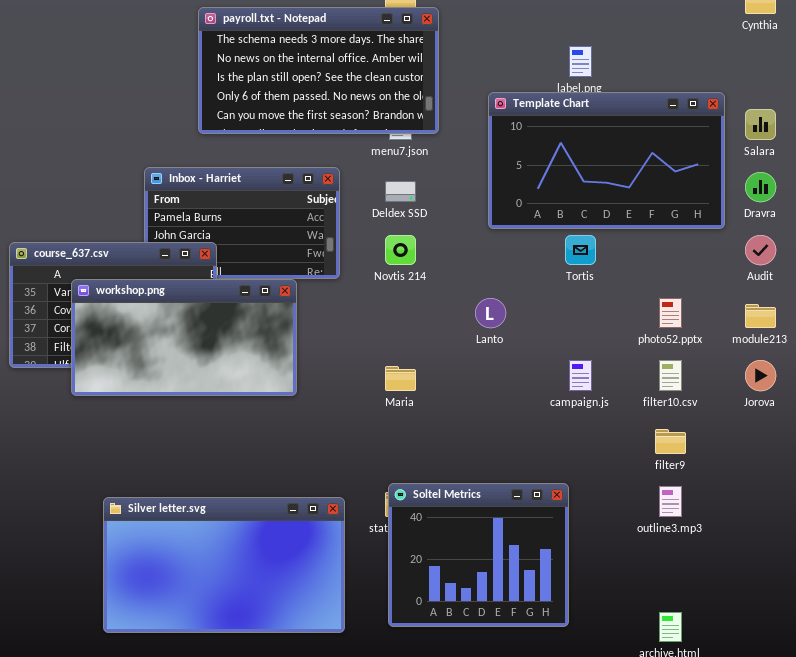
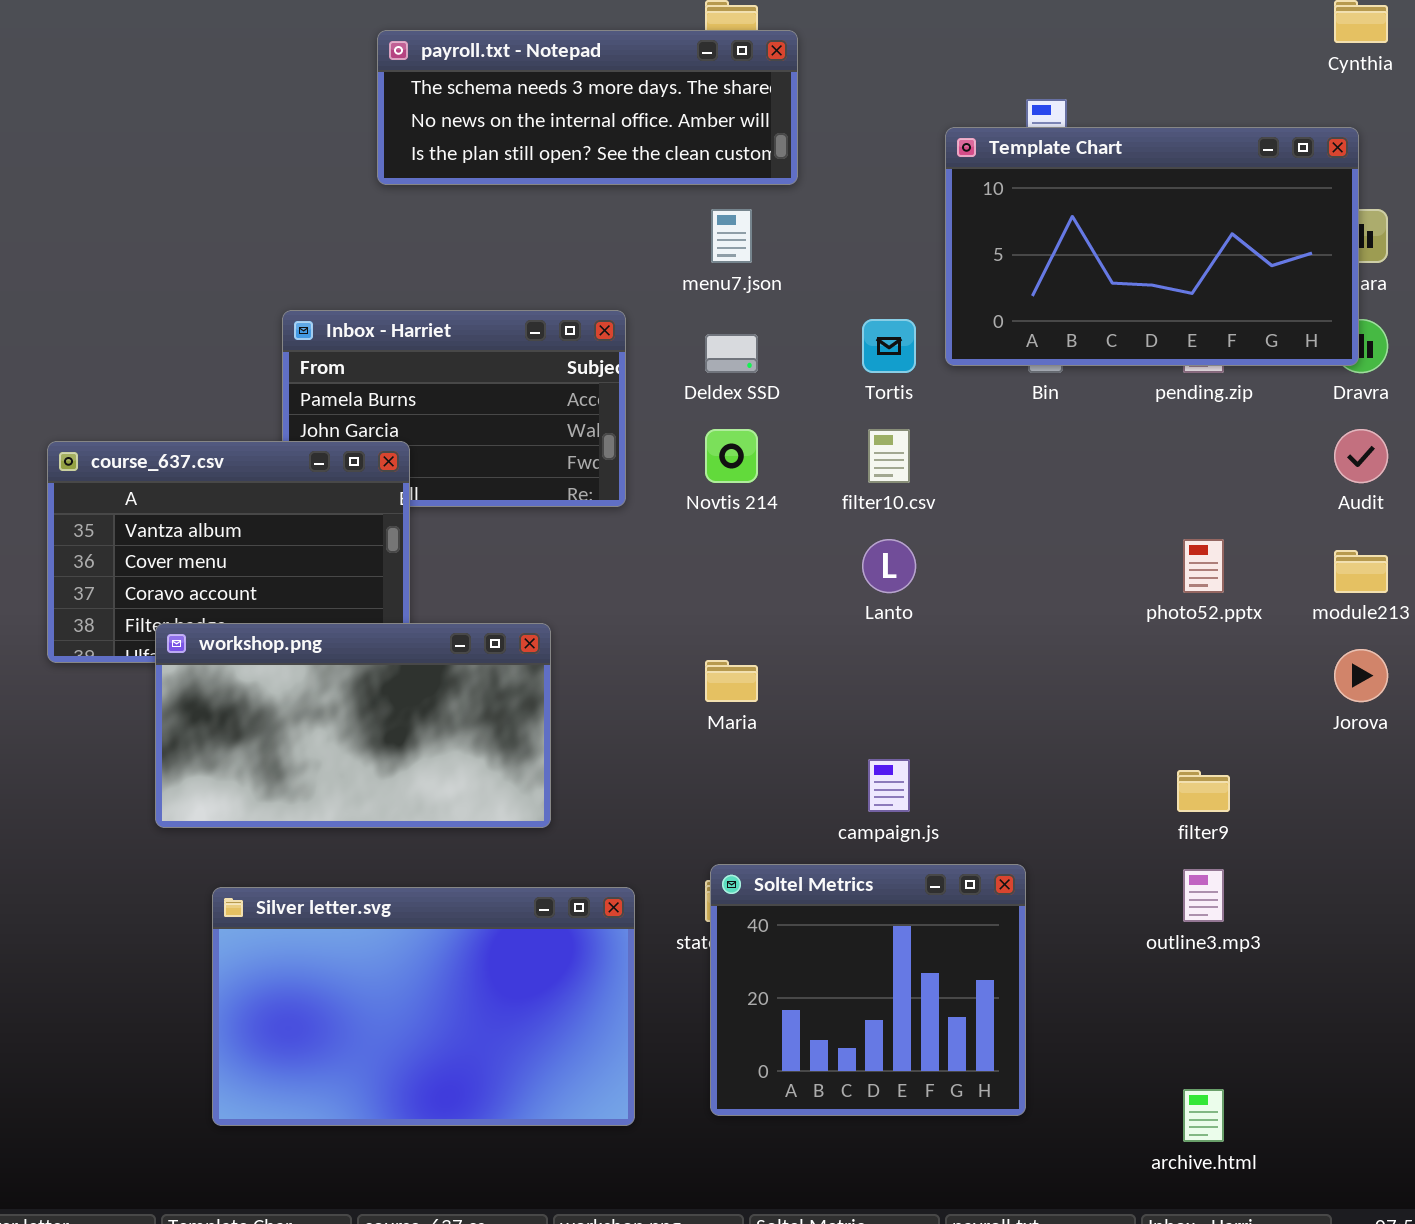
payroll.txt - Notepad: [198,7,439,134] -> [377,30,798,185], resized
Template Chart: [488,92,725,229] -> [945,127,1359,366], moved
Tortis: [565,235,596,265] -> [862,319,916,373], moved
workshop.png: [71,279,297,396] -> [155,623,551,828], moved
campaign.js: [569,360,592,391] -> [868,759,910,812], moved
filter10.csv: [659,360,682,391] -> [868,429,910,483], moved

